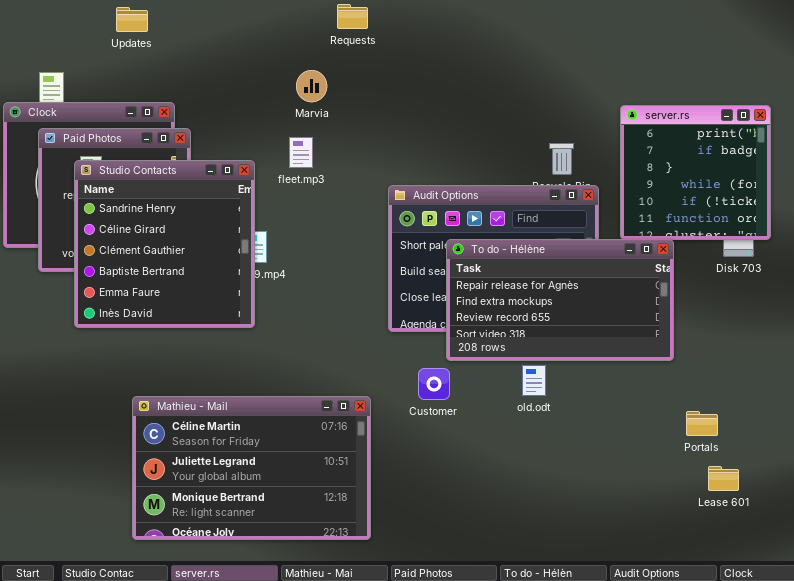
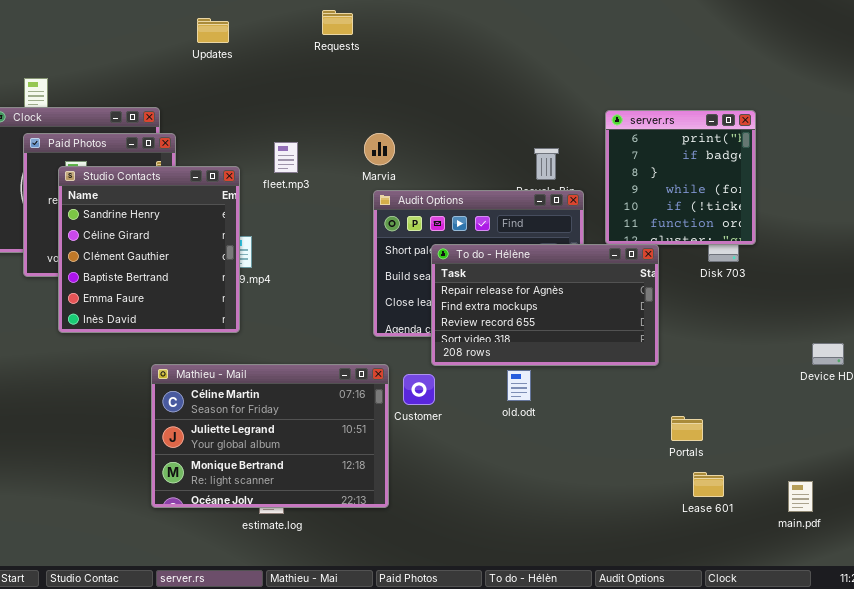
Updates: [116,7,148,32] -> [197,18,229,43], moved
Marvia: [296,70,327,102] -> [364,133,395,165], moved
Mathieu - Mail: [132,396,371,540] -> [151,364,389,508], moved

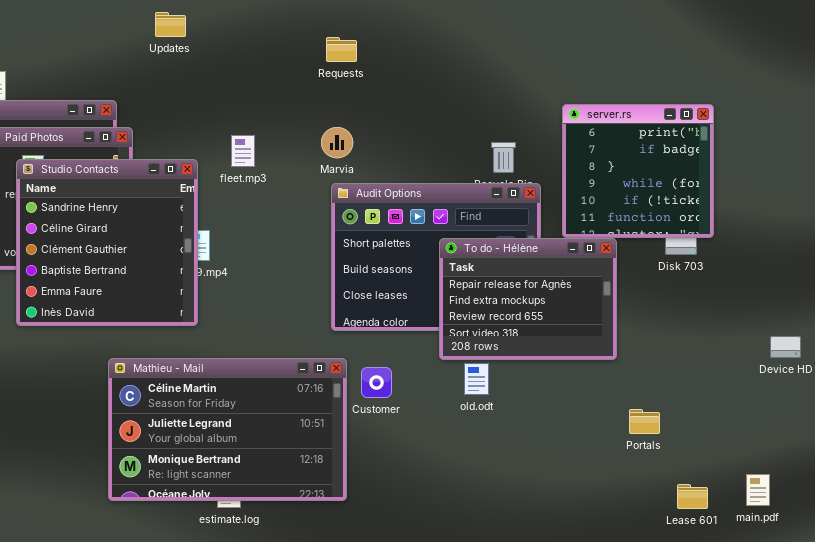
Requests: [322,10,353,35] -> [326,37,357,62], moved
To do - Hélène: [431,244,659,366] -> [439,238,617,360], resized
Lease 601: [693,472,724,497] -> [677,484,708,509], moved

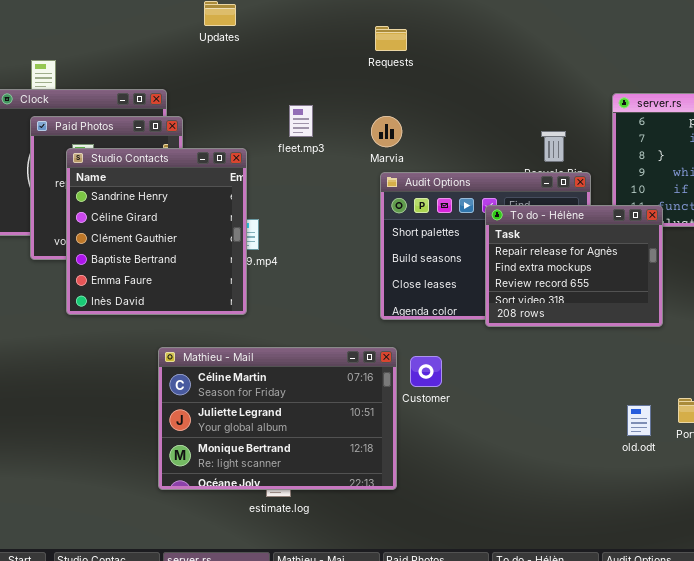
fleet.mp3: [231,135,255,167] -> [289,105,313,137], moved
To do - Hélène: [439,238,617,360] -> [485,205,663,327], moved
old.odt: [464,363,489,395] -> [627,405,651,436], moved

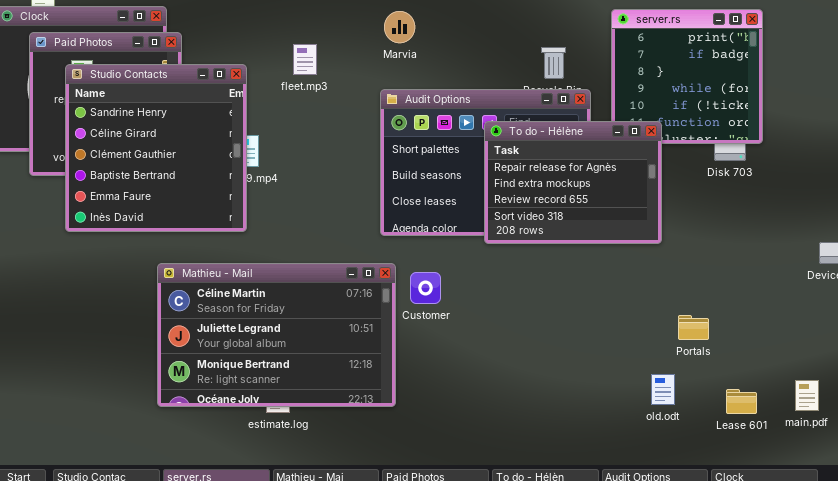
fleet.mp3: [289,105,313,137] -> [293,44,317,75], moved
Marvia: [371,116,402,147] -> [384,11,415,43], moved
old.odt: [627,405,651,436] -> [651,374,675,405], moved

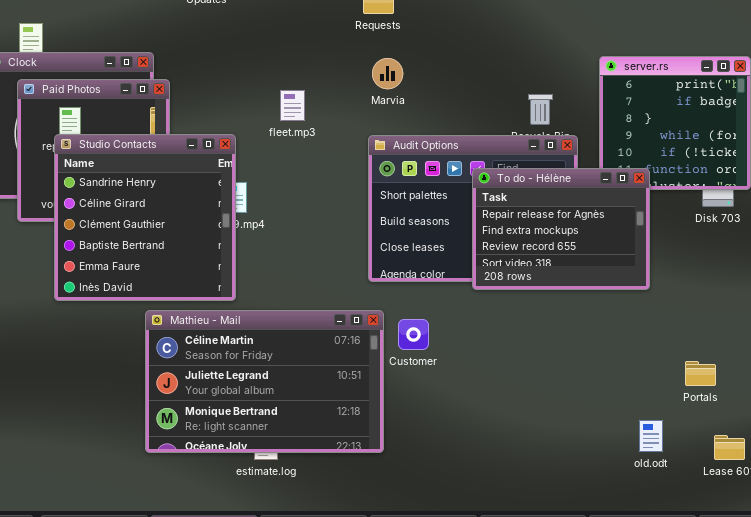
Studio Contacts: [65,64,247,232] -> [54,134,236,301], moved
Portals: [678,315,709,340] -> [685,361,716,386], moved

